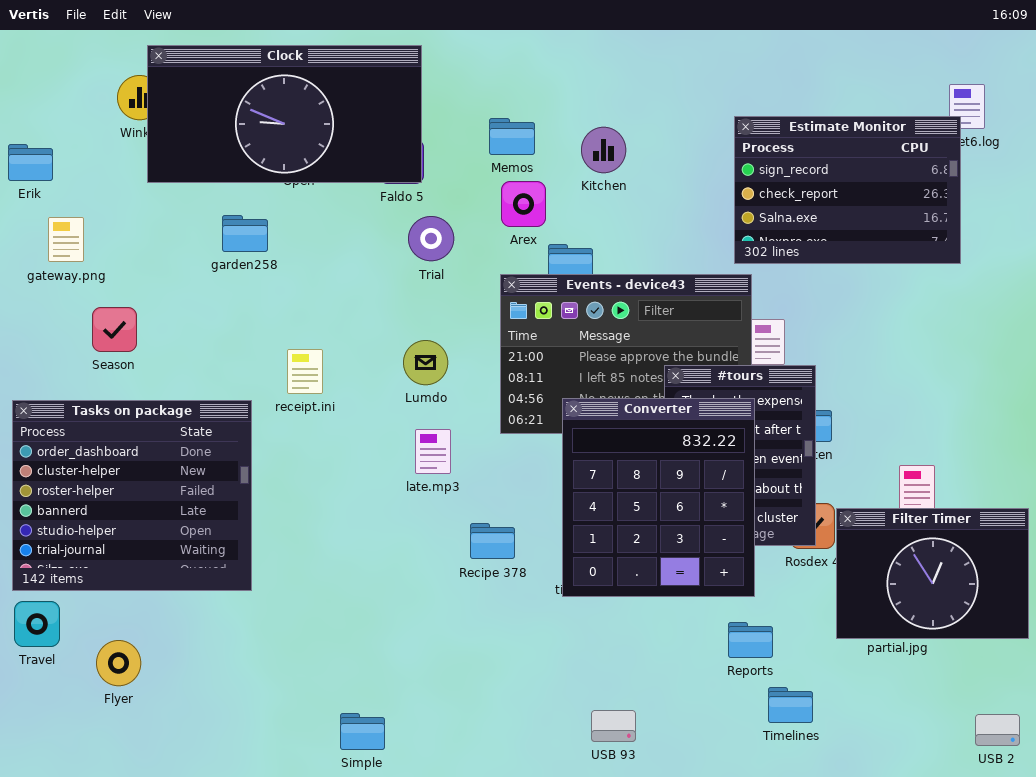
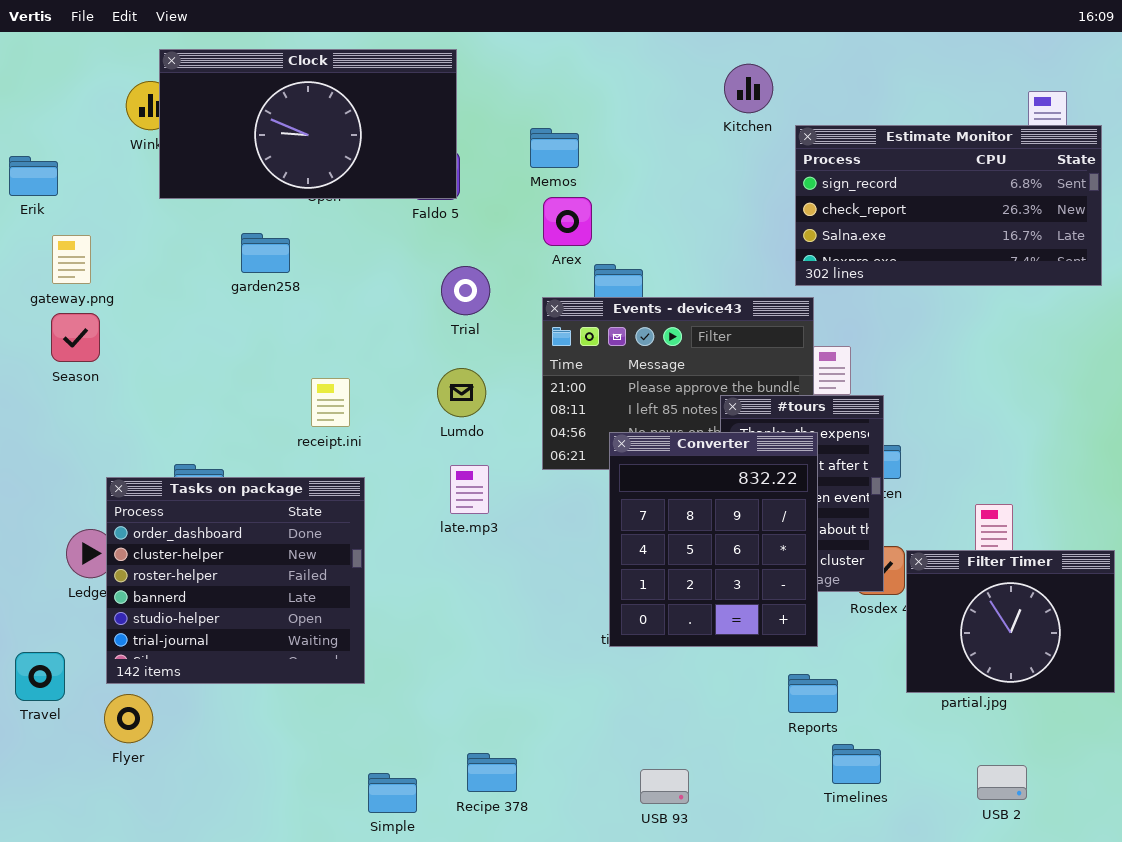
Estimate Monitor: [734,116,961,264] -> [795,125,1102,286], resized
Kitchen: [581,127,626,173] -> [724,64,773,113], moved
Trial: [408,216,454,261] -> [441,266,490,315], moved
Season: [92,307,137,352] -> [51,313,100,362], moved
Tasks on package: [12,400,252,591] -> [106,477,365,684], moved
Recipe 378: [470,523,515,559] -> [467,753,517,792], moved
USB 2: [975,714,1020,746] -> [977,765,1027,800], moved

